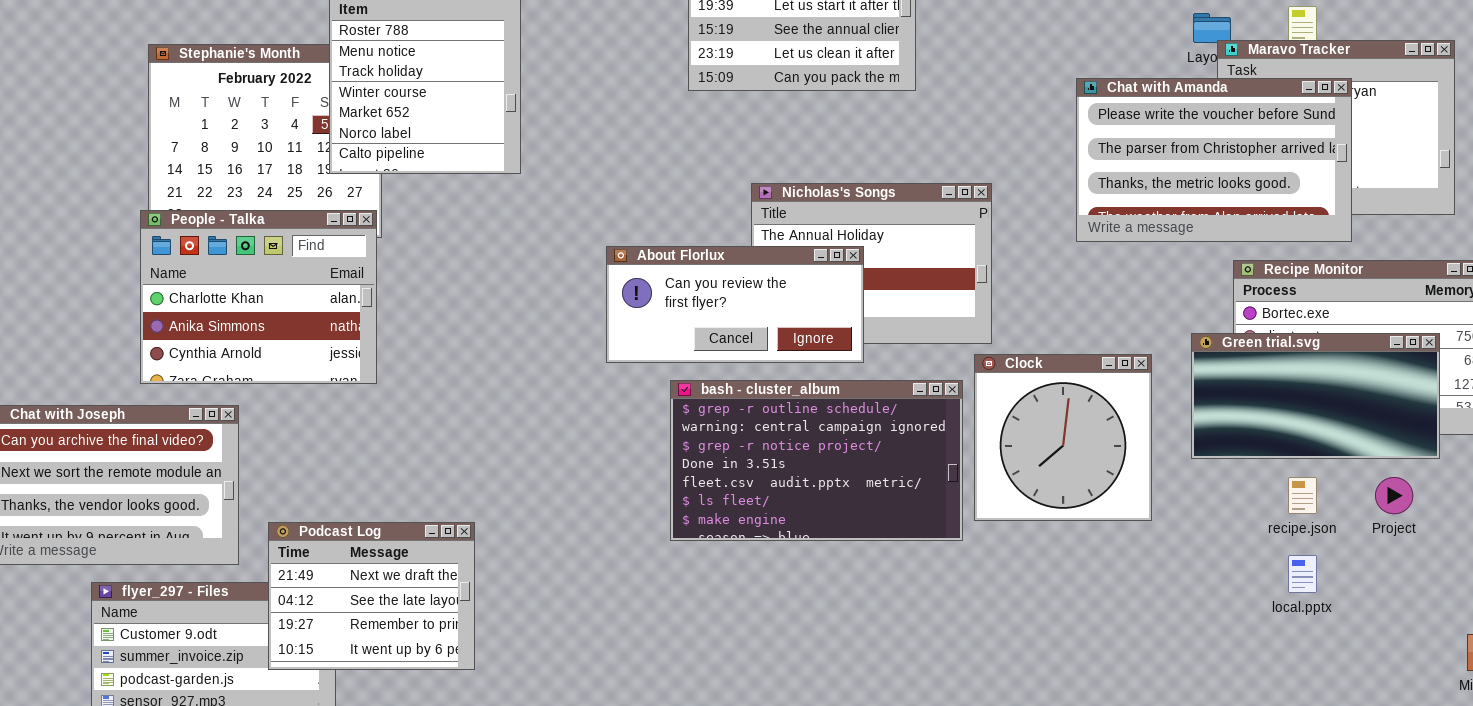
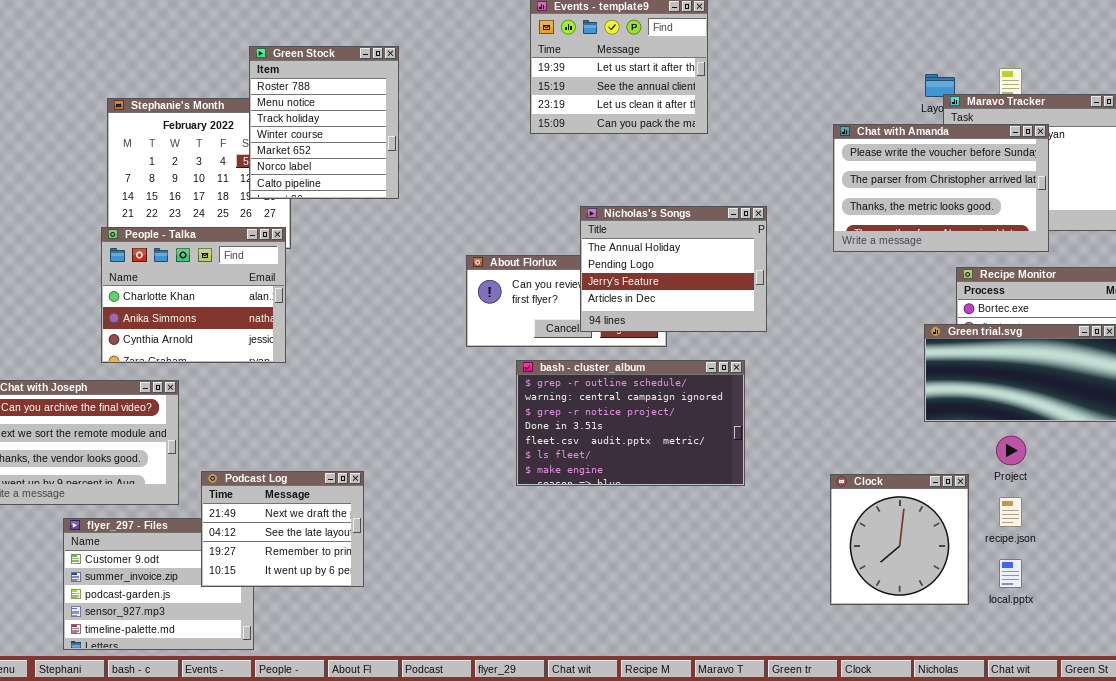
Nicholas's Songs: [751,183,992,344] -> [580,206,767,332], raised
Clock: [974,354,1152,521] -> [830,474,969,605], moved
recipe.json: [1288,477,1317,514] -> [999,497,1022,527], moved
Project: [1375,477,1413,514] -> [996,436,1026,465], moved
local.pptx: [1288,555,1317,593] -> [999,559,1022,588], moved

